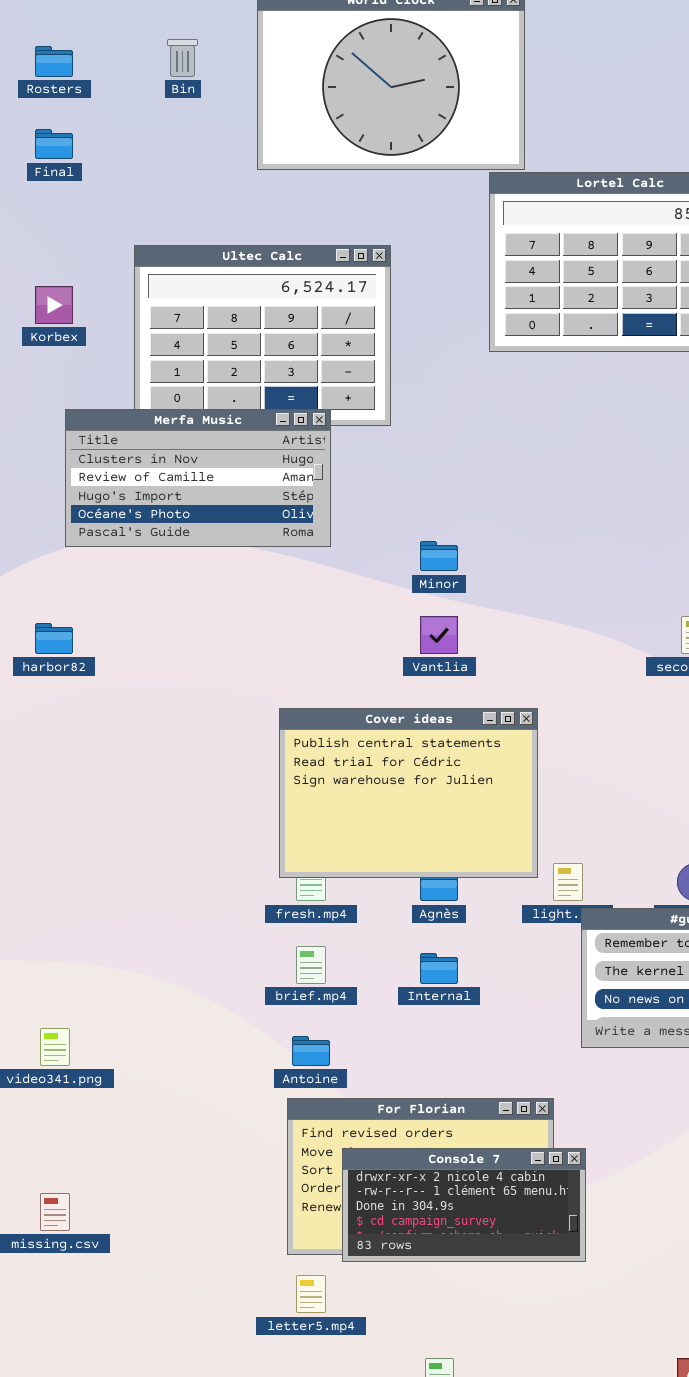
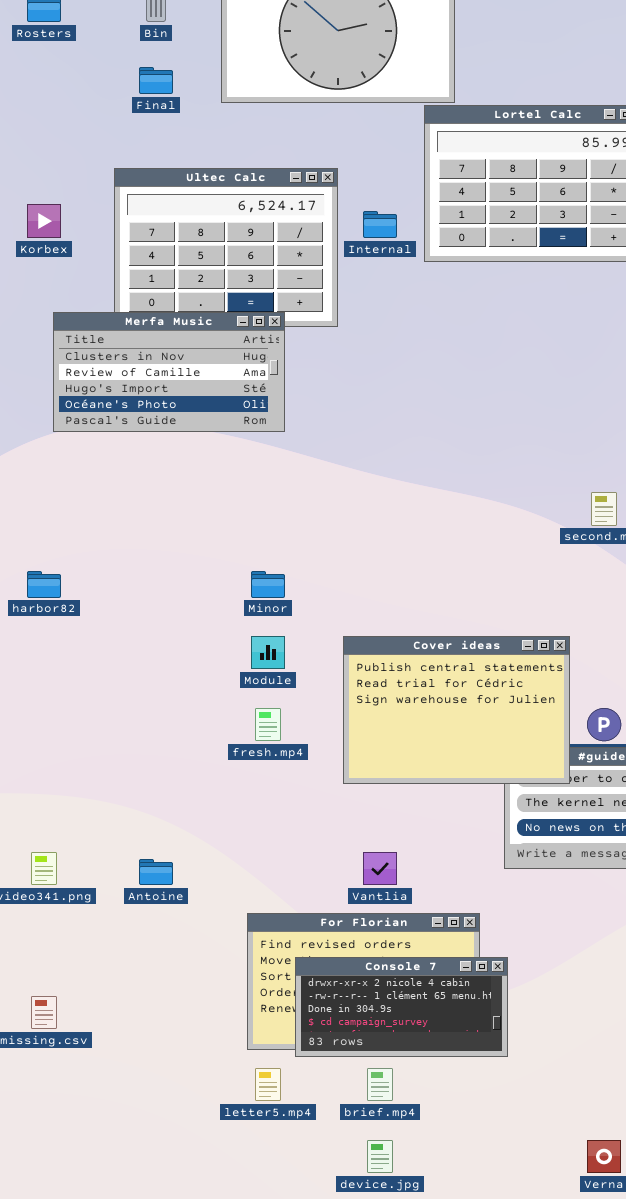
Final: [35,129,73,159] -> [139,67,173,94], moved
Minor: [420,541,458,571] -> [251,571,285,598], moved
Vantlia: [420,616,458,654] -> [363,852,397,885], moved
harbor82: [35,623,73,654] -> [27,571,61,598], moved
Cover ideas: [279,708,538,878] -> [343,636,570,784], moved
brief.mp4: [296,946,326,984] -> [367,1068,393,1101], moved
Internal: [420,953,458,984] -> [363,211,397,238], moved
Antoine: [292,1036,330,1066] -> [139,859,173,885], moved

